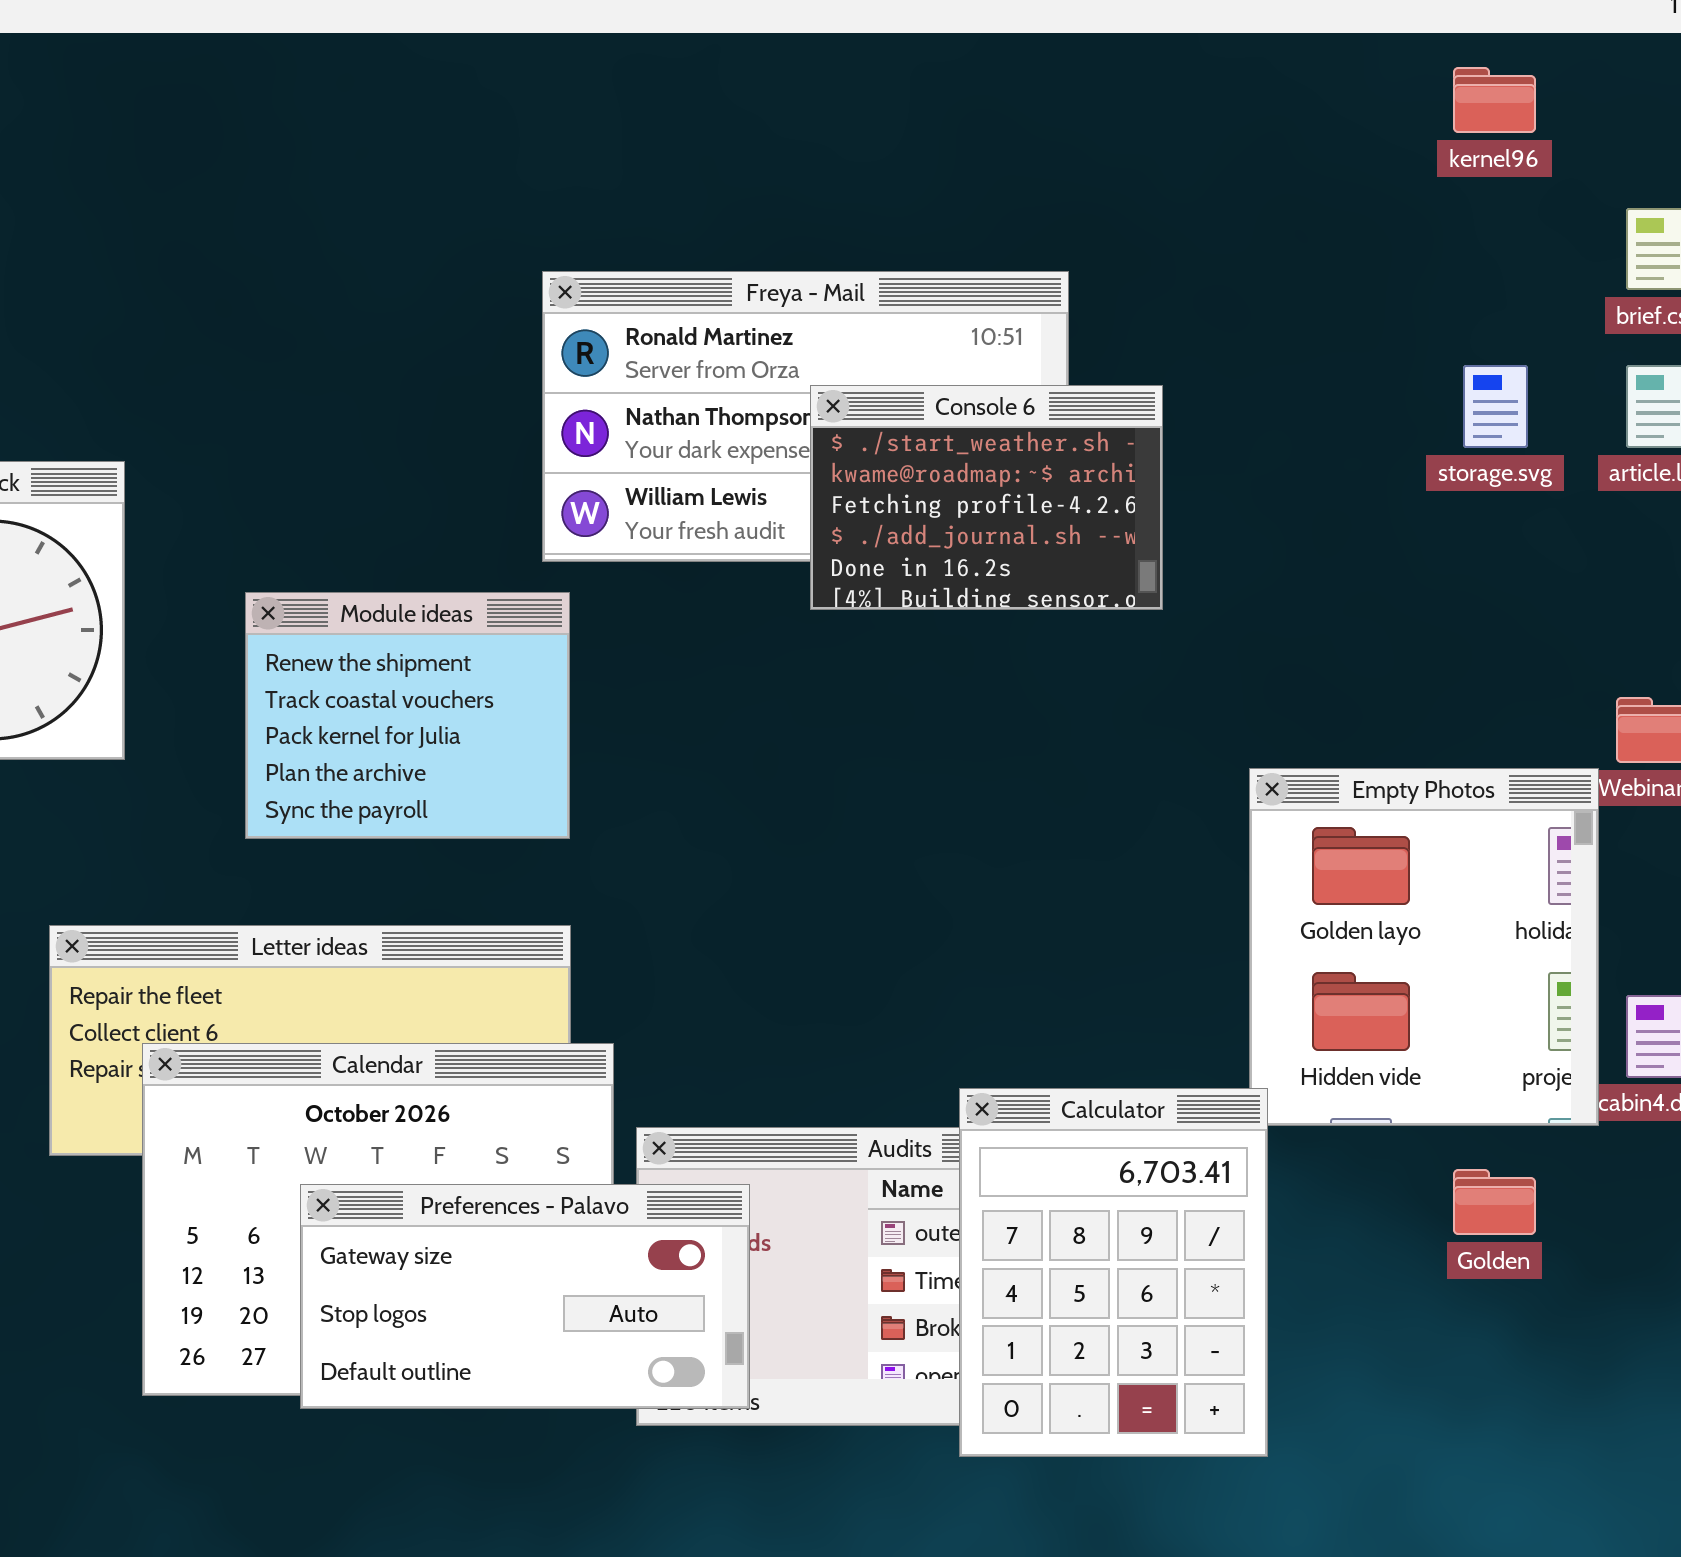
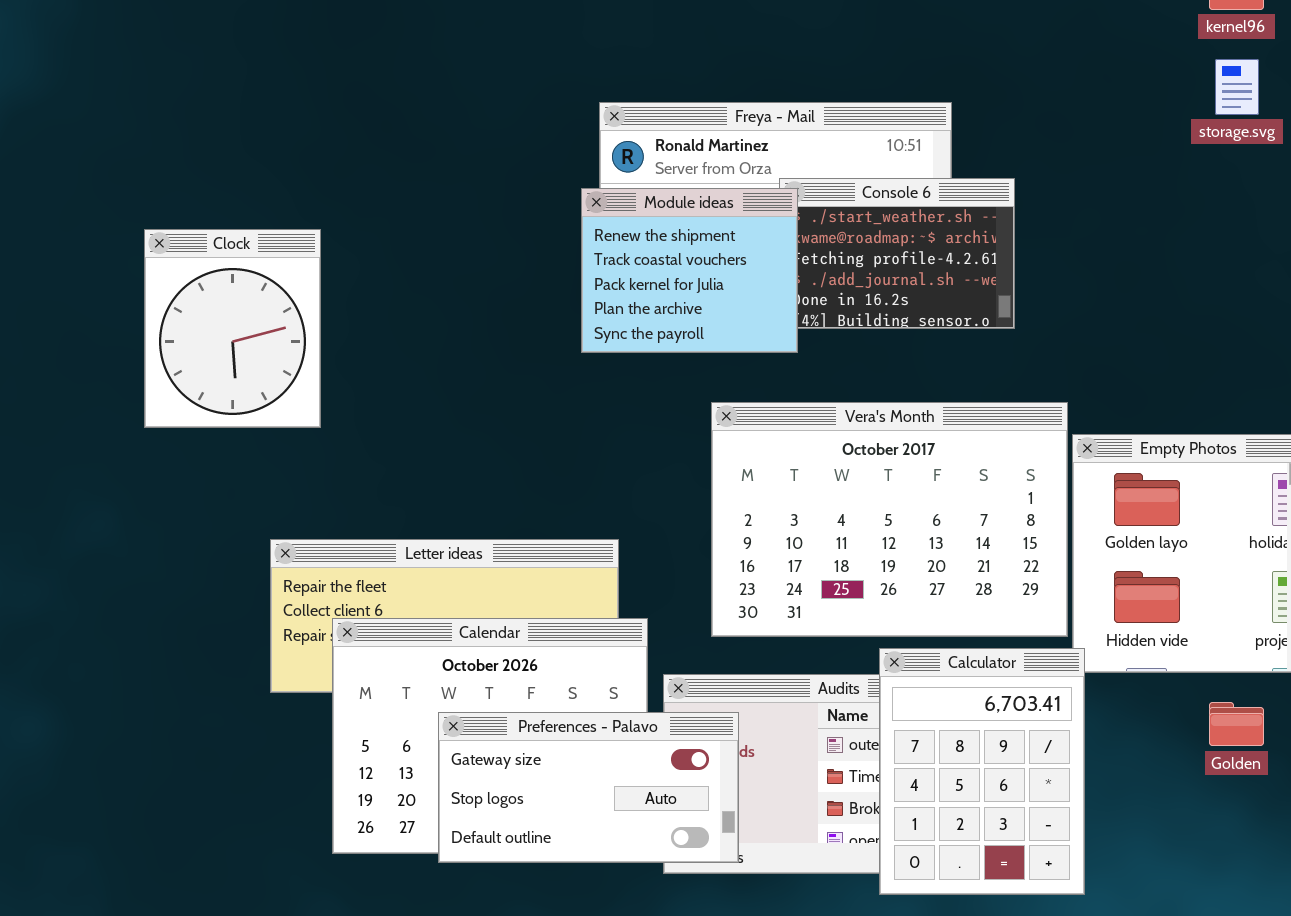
storage.svg: [1463,365,1528,448] -> [1215,59,1259,115], moved
Module ideas: [245,592,570,839] -> [581,188,798,353], moved
Vera's Month: none -> [711,402,1068,637], opened

